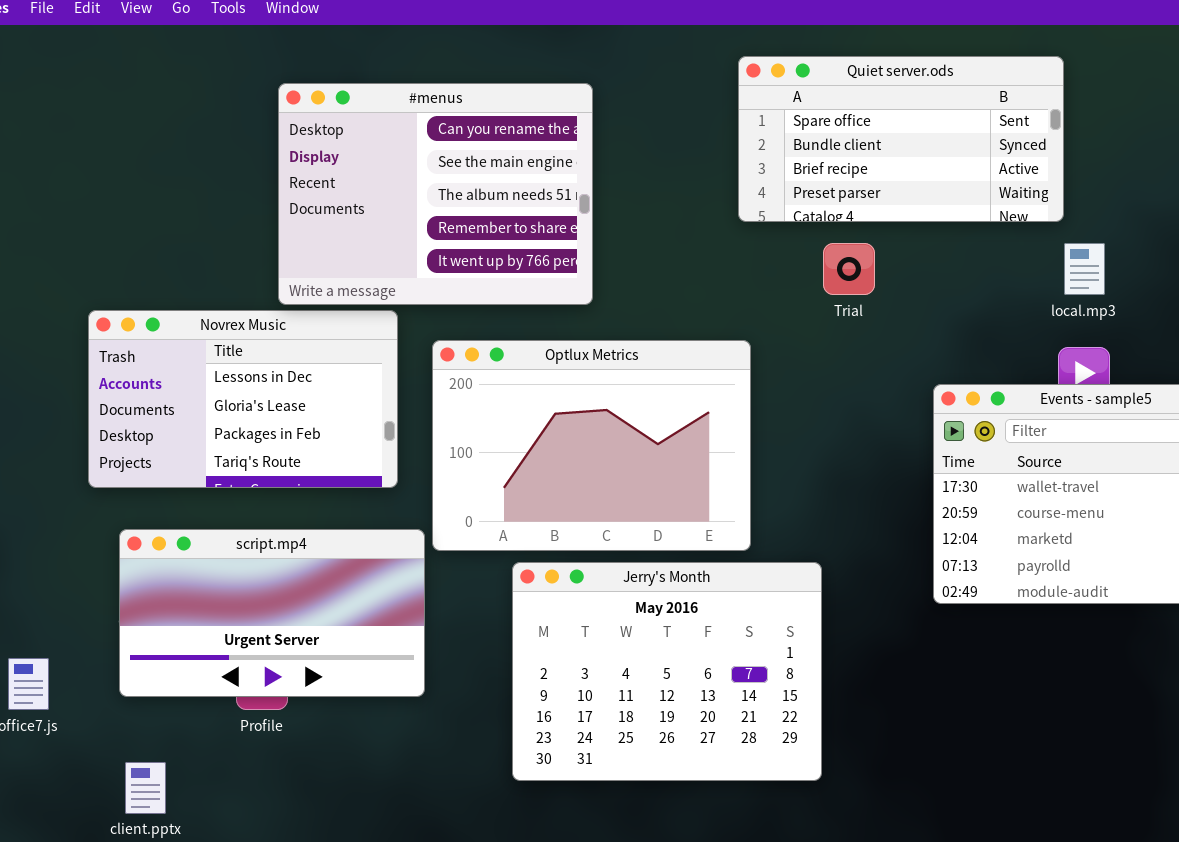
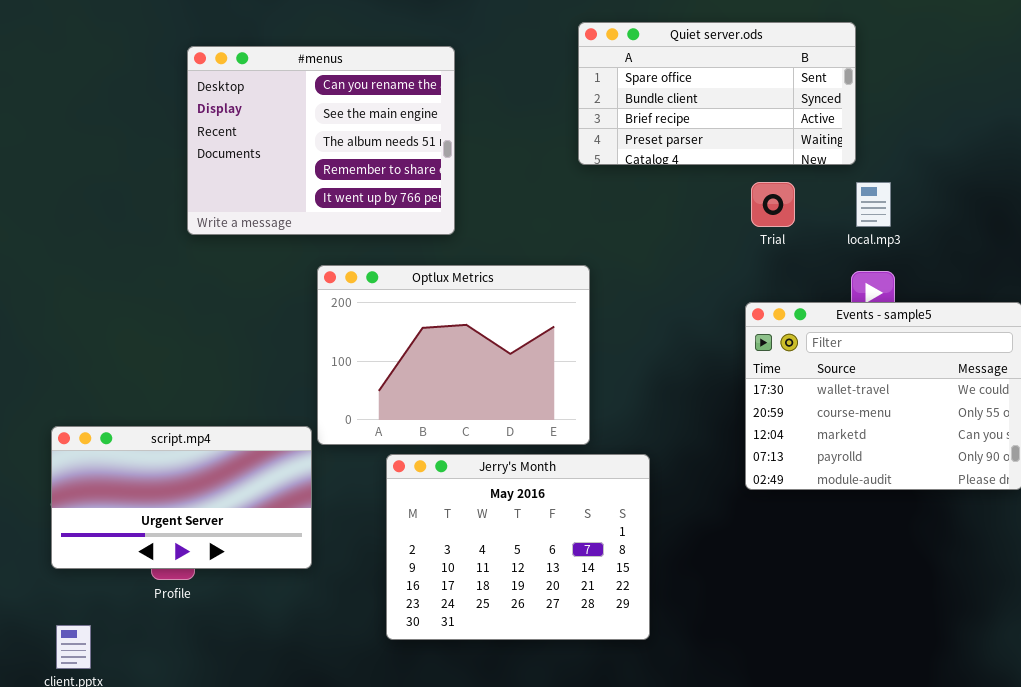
Trial: [823,243,875,295] -> [751,182,795,227], moved
Novrex Music: [88,310,398,488] -> none, closed

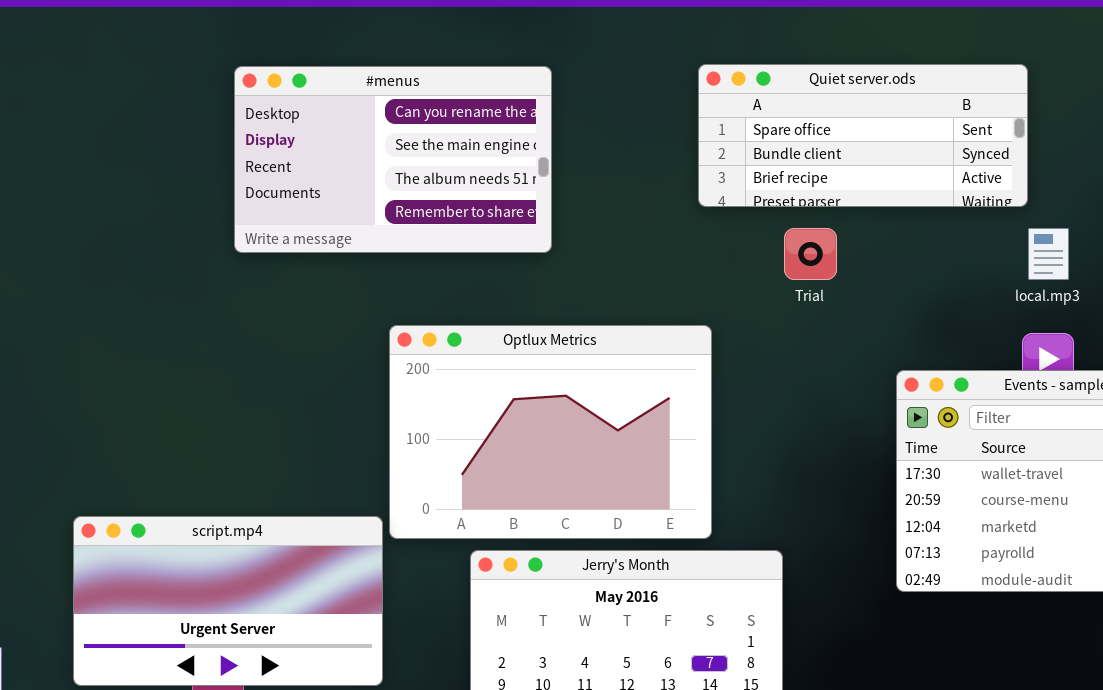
Quiet server.ods: [578,22,856,165] -> [698,64,1028,207], resized
#menus: [187,46,455,235] -> [234,66,552,253], resized
Trial: [751,182,795,227] -> [784,228,837,280], moved

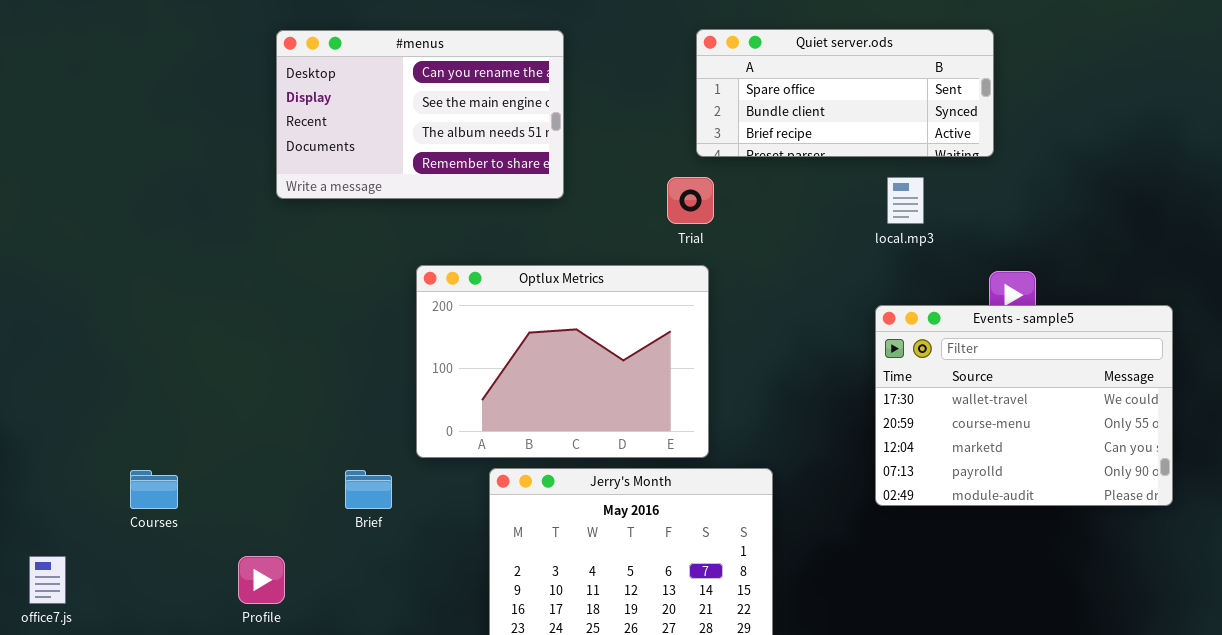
Trial: [784,228,837,280] -> [667,177,714,224], moved
local.mp3: [1028,228,1069,280] -> [887,177,924,224], moved
script.mp4: [73,516,383,686] -> none, closed

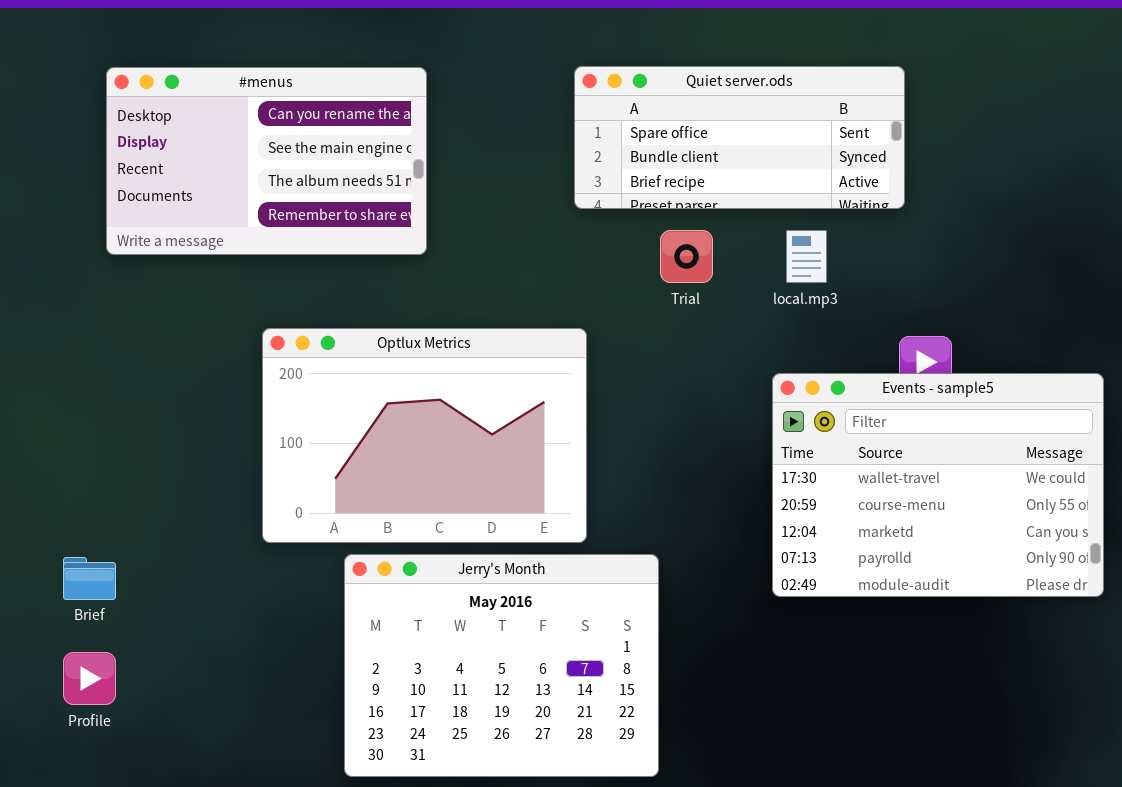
Trial: [667,177,714,224] -> [660,230,713,283], moved
Brief: [345,470,392,509] -> [63,557,116,600], moved

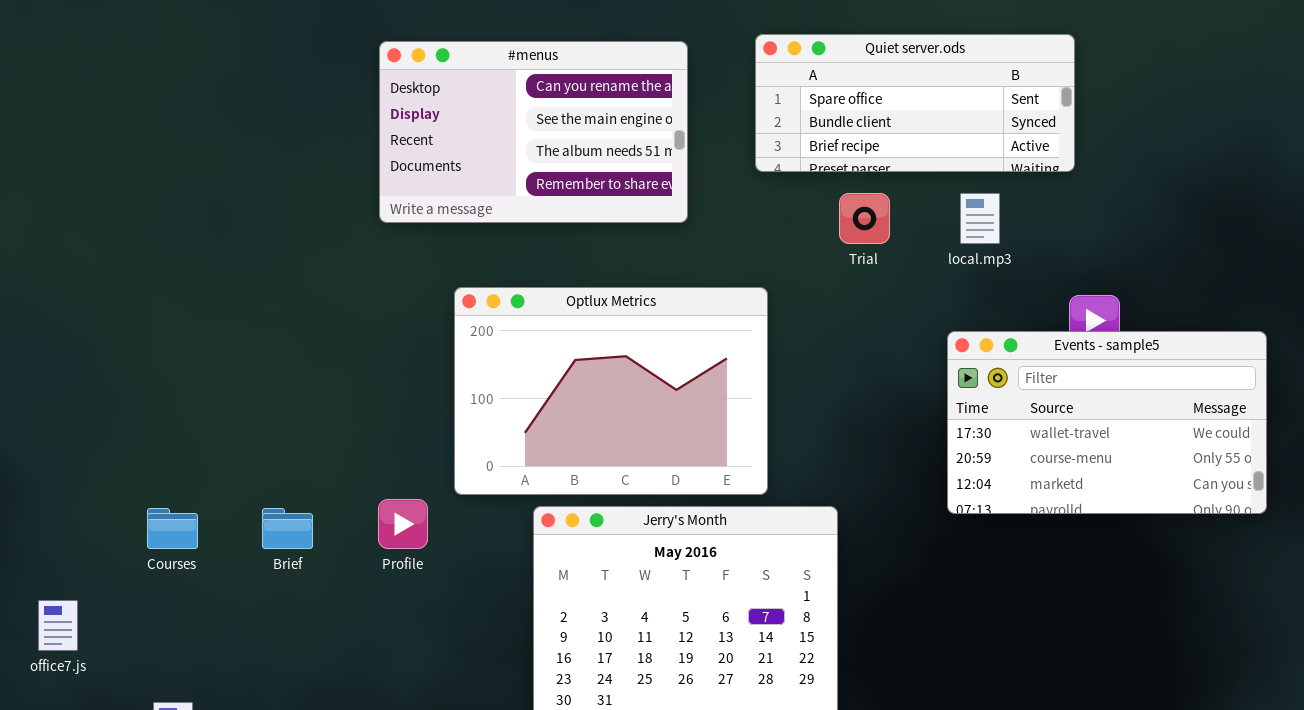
#menus: [106,67,427,255] -> [379,41,688,223], moved
Events - sample5: [772,373,1104,597] -> [947,331,1267,514], resized
Profile: [63,652,116,705] -> [378,499,428,549], moved

